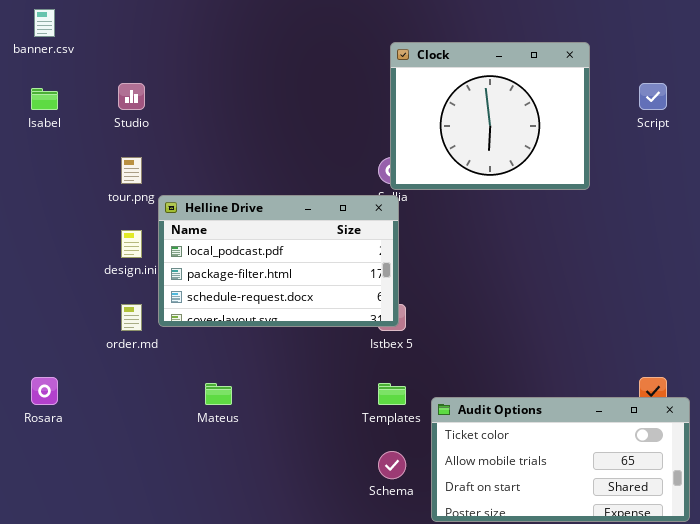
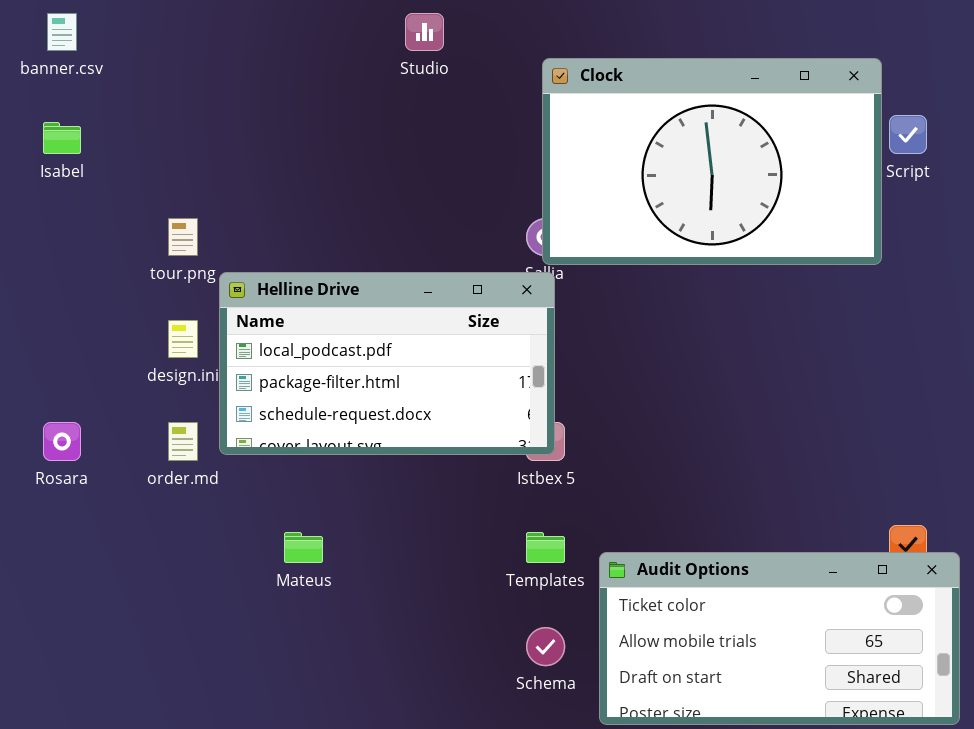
Clock: [390,42,590,190] -> [542,58,882,265], resized
Studio: [118,83,145,110] -> [405,13,444,51], moved
Rosara: [31,377,58,405] -> [43,422,81,461], moved

